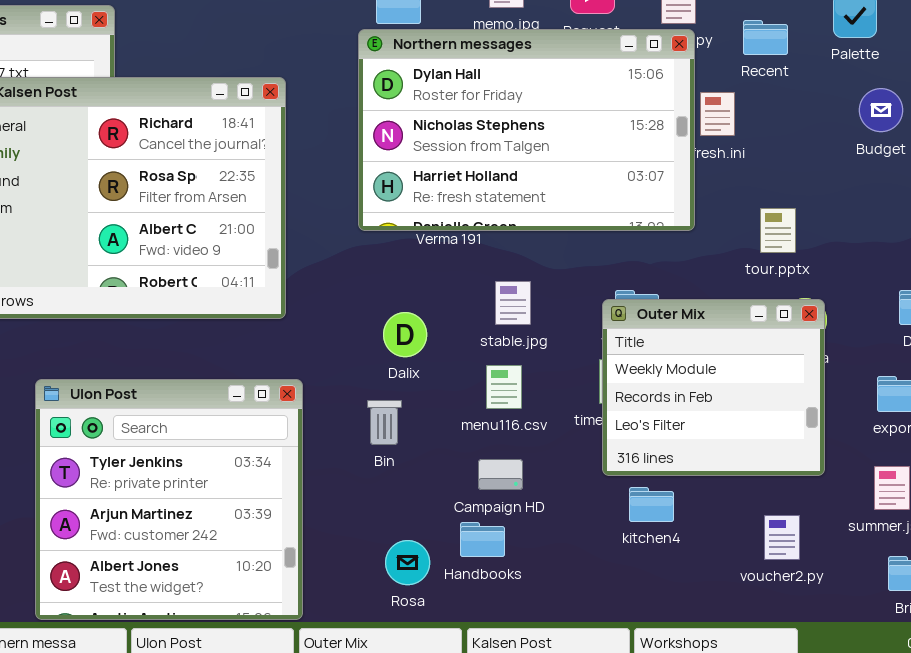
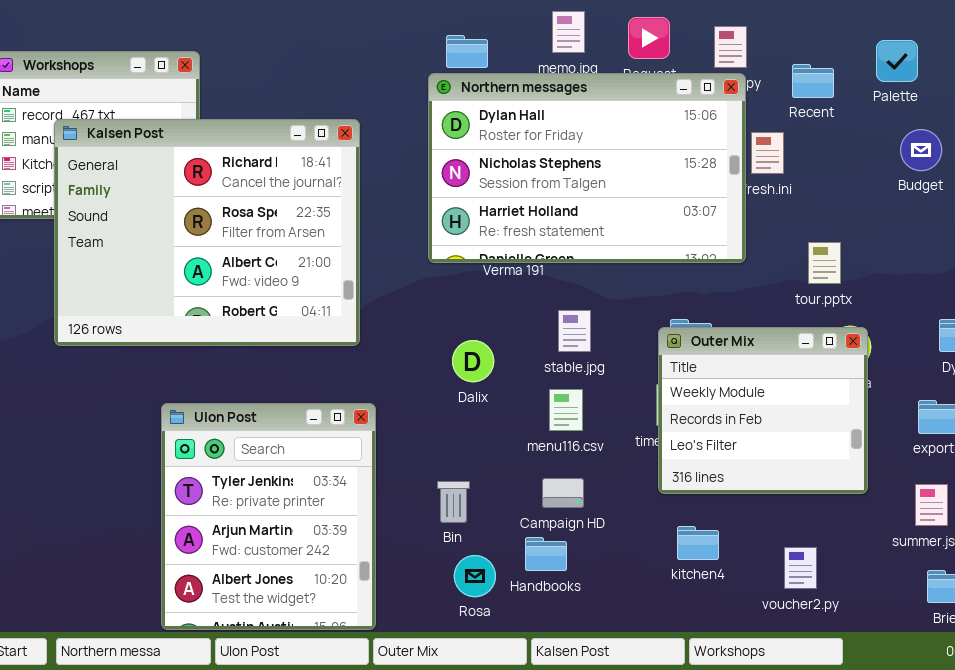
Ulon Post: [35,379,303,620] -> [161,403,376,630], resized
Bin: [367,400,402,445] -> [437,481,470,523], moved
kitchen4: [629,487,674,522] -> [677,526,719,560], moved
voucher2.py: [764,515,800,560] -> [784,547,817,589], moved

